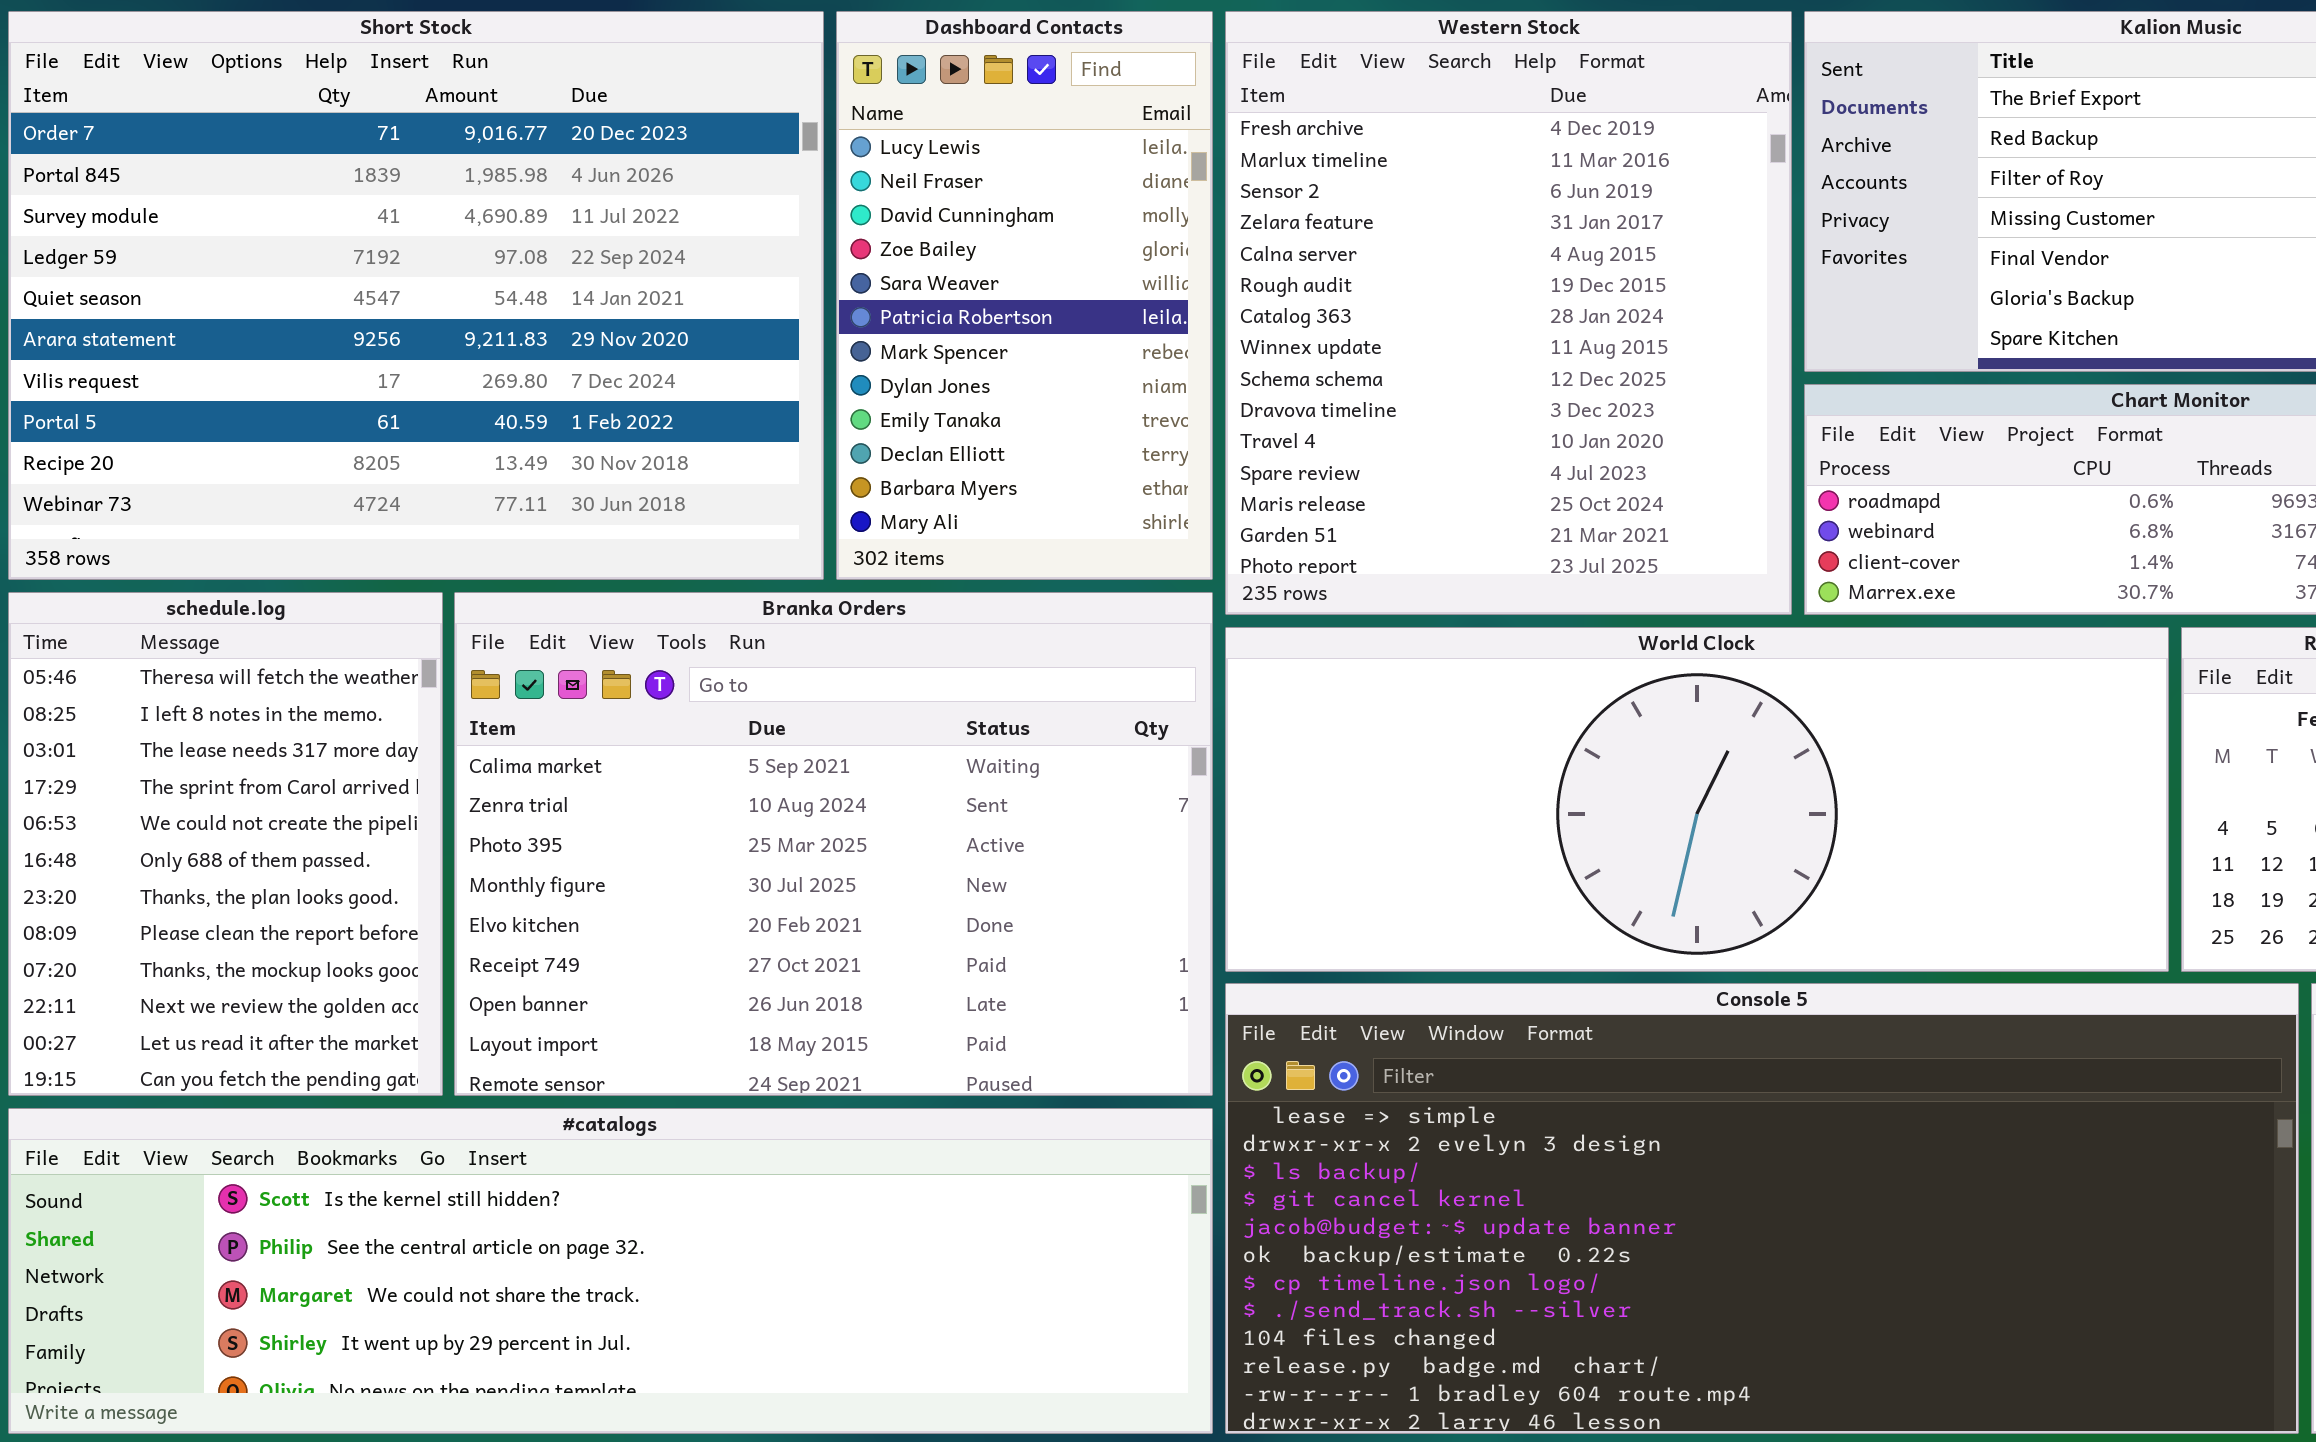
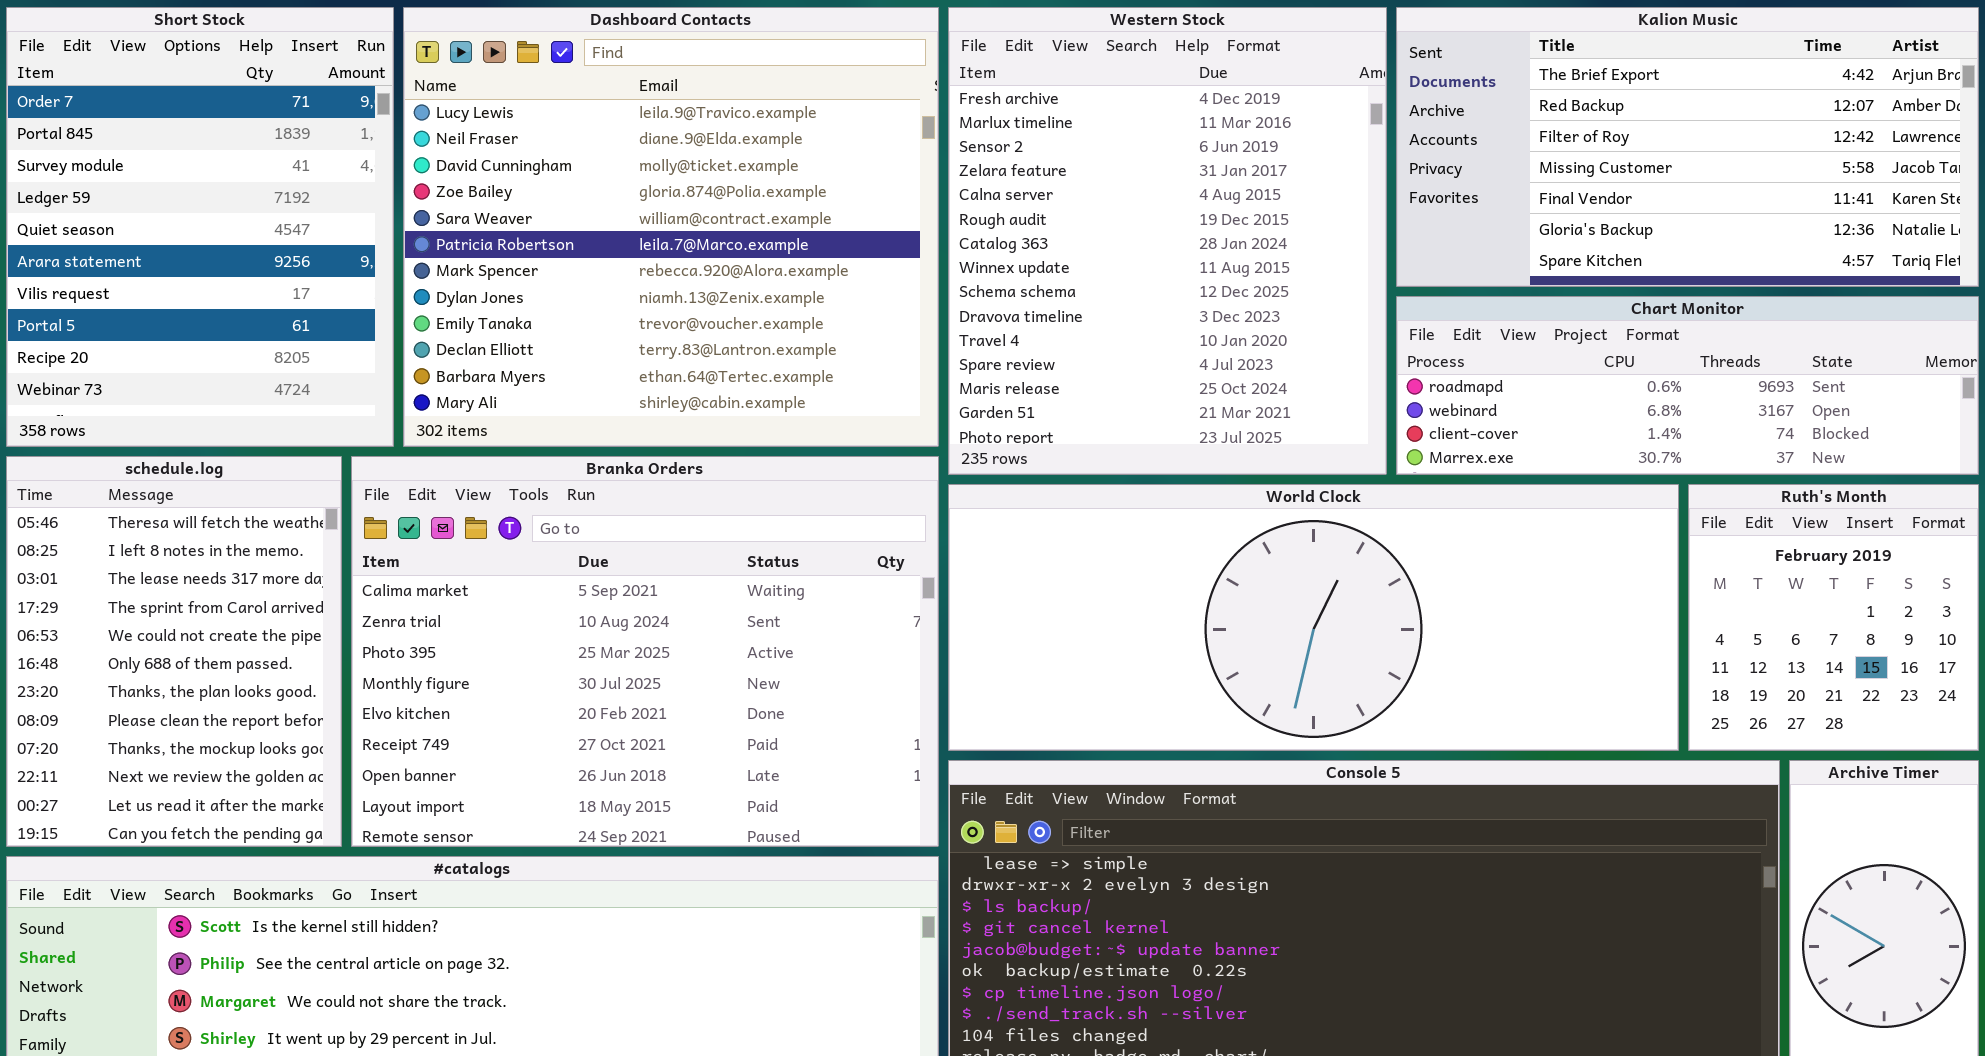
Short Stock: [8,11,824,580] -> [6,7,394,447], resized
Dashboard Contacts: [836,11,1213,580] -> [403,7,939,447], resized

